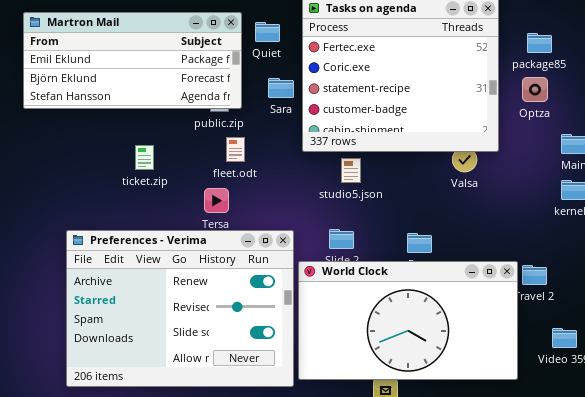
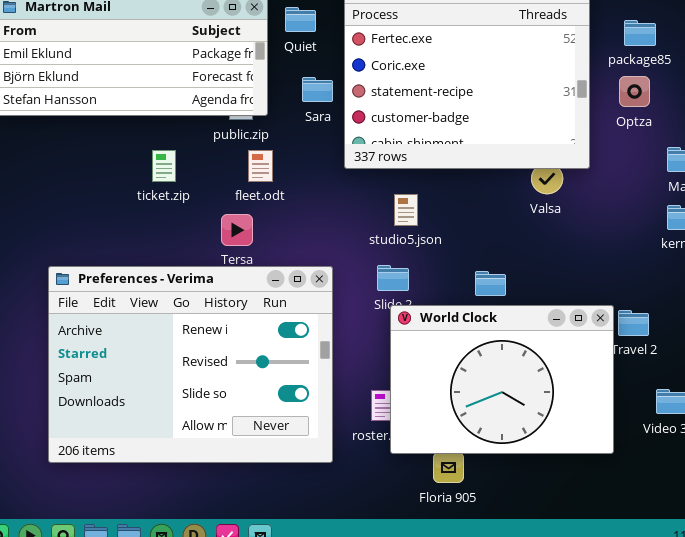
ticket.zip: [135,145,154,170] -> [152,150,176,182], moved
studio5.json: [341,158,361,183] -> [394,194,418,226], moved
World Clock: [298,261,518,380] -> [390,305,614,454], resized

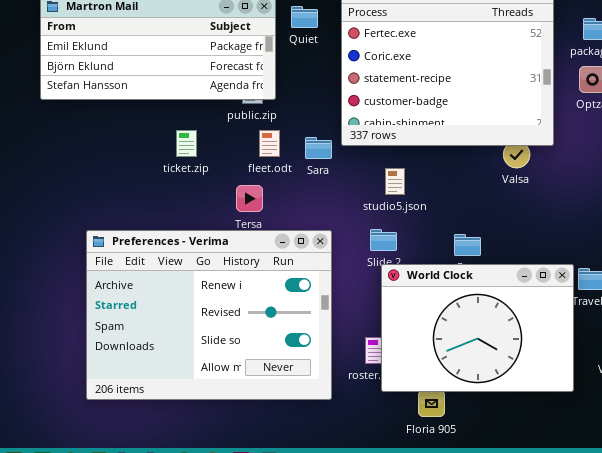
Sara: [302,77,333,102] -> [305,137,332,159], moved

